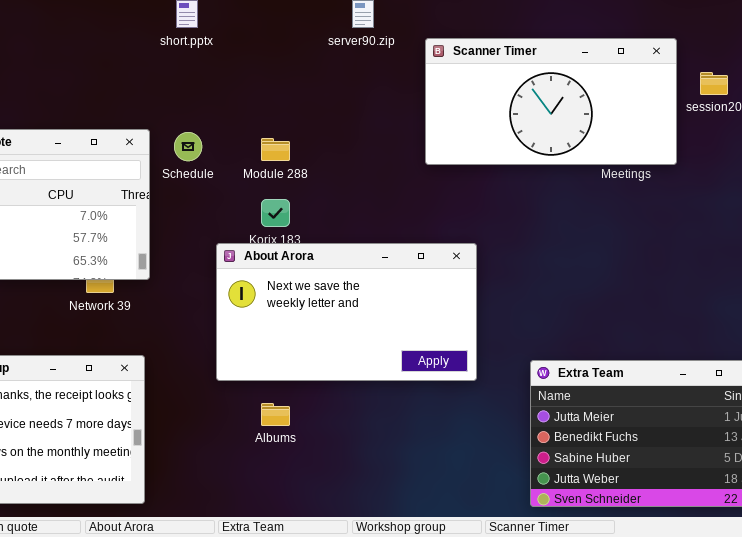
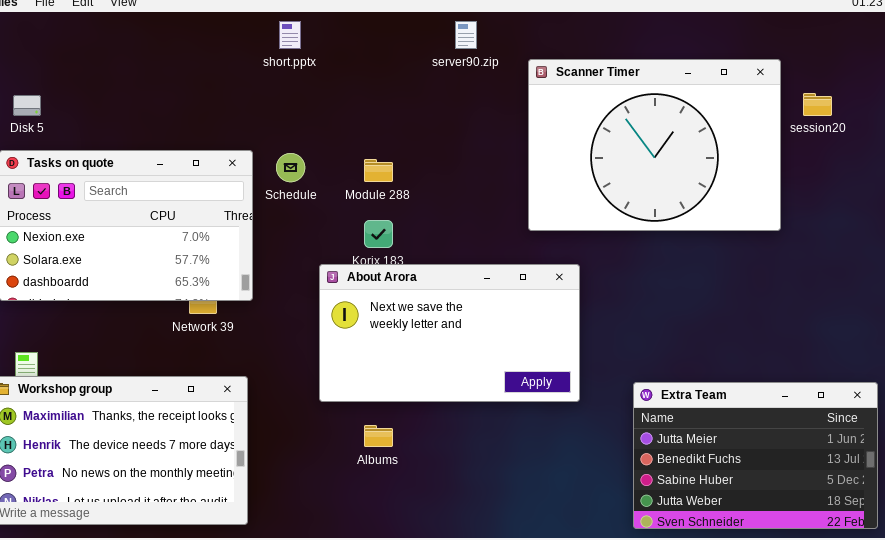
Scanner Timer: [425,38,677,165] -> [528,59,781,231], resized

